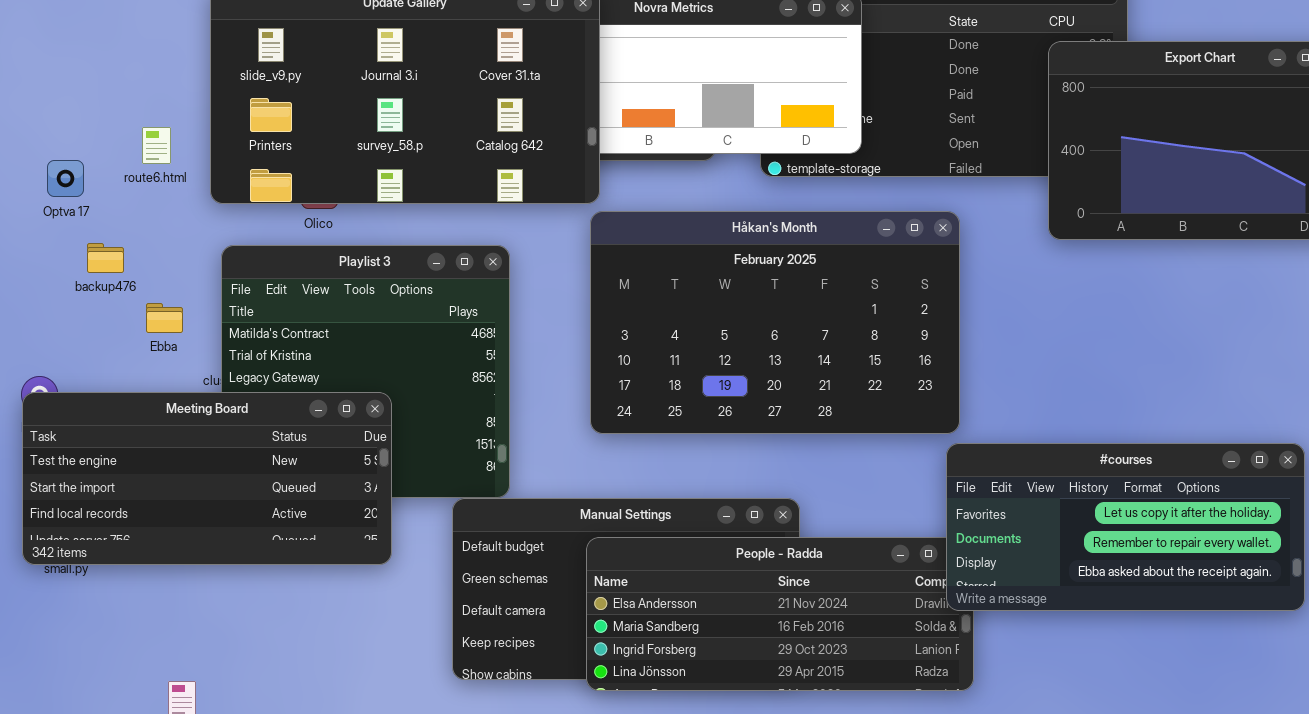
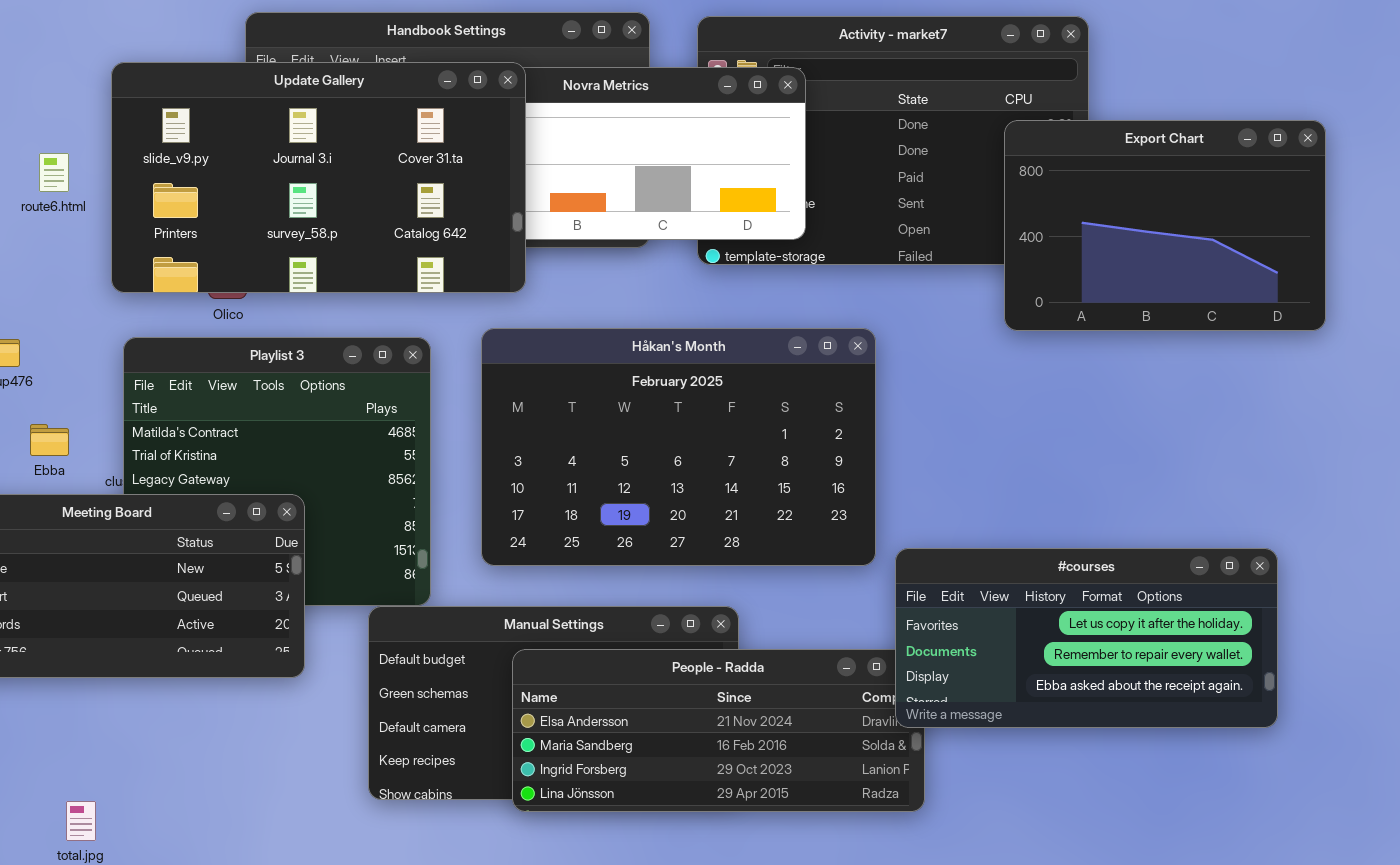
route6.html: [142,127,171,164] -> [39,153,69,192], moved
Håkan's Month: [590,211,960,434] -> [481,328,876,566], moved
Ebba: [146,303,183,333] -> [30,424,69,456], moved

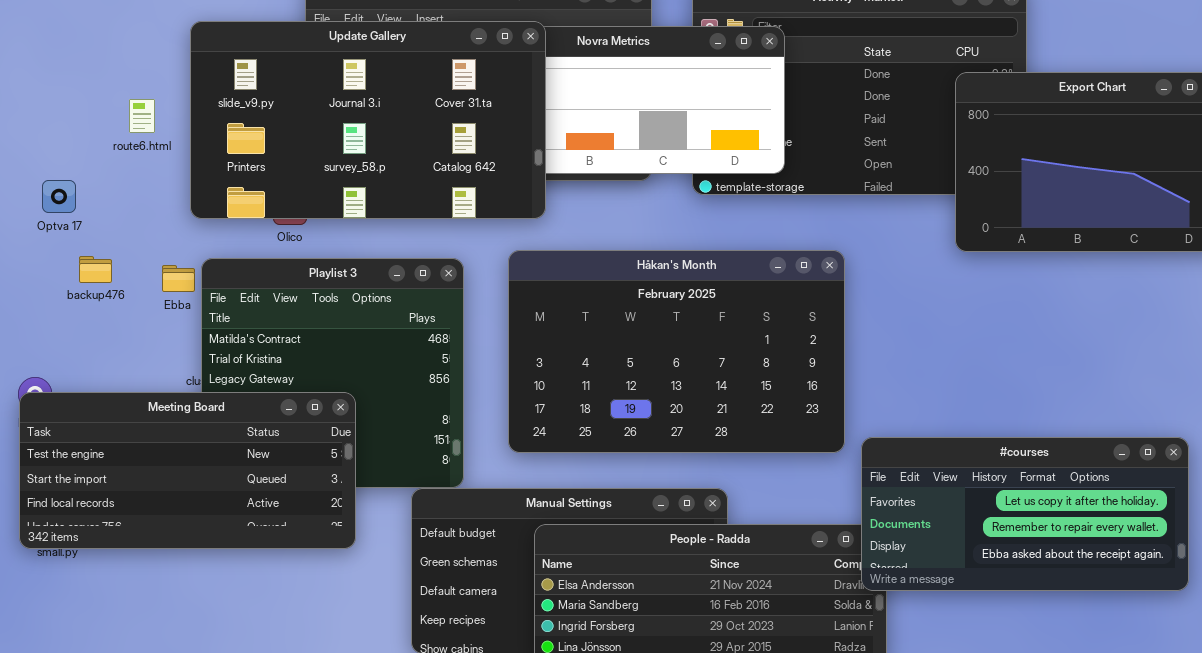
Ebba: [30,424,69,456] -> [162,265,195,292], moved

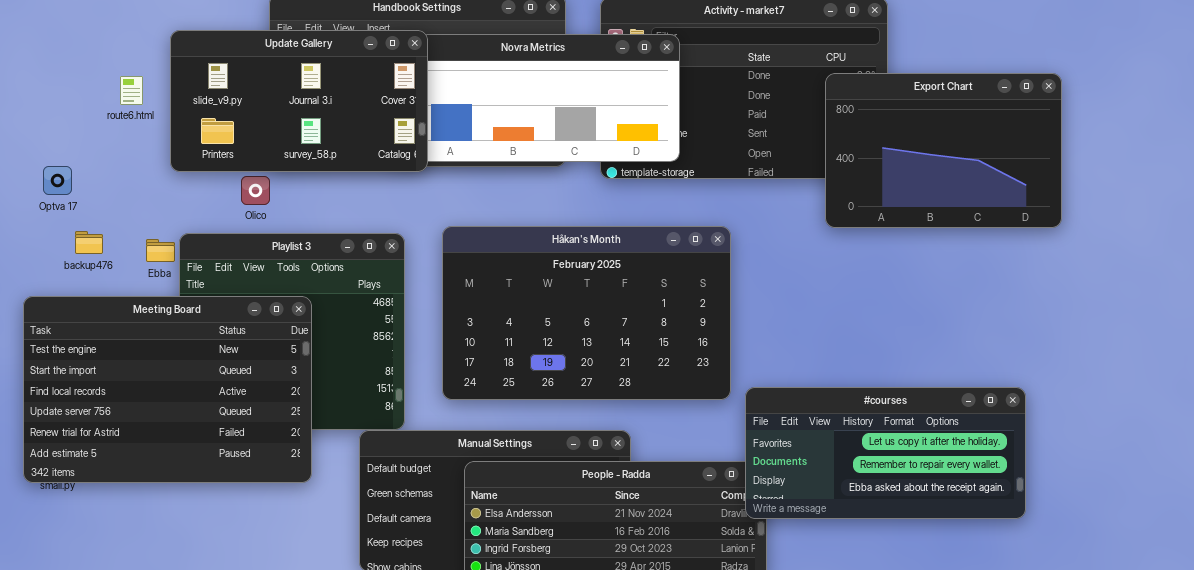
Update Gallery: [190,21,546,219] -> [170,30,428,172], resized
route6.html: [129,99,155,133] -> [120,76,143,105], moved
Meeting Board: [19,392,356,549] -> [23,296,312,483], resized

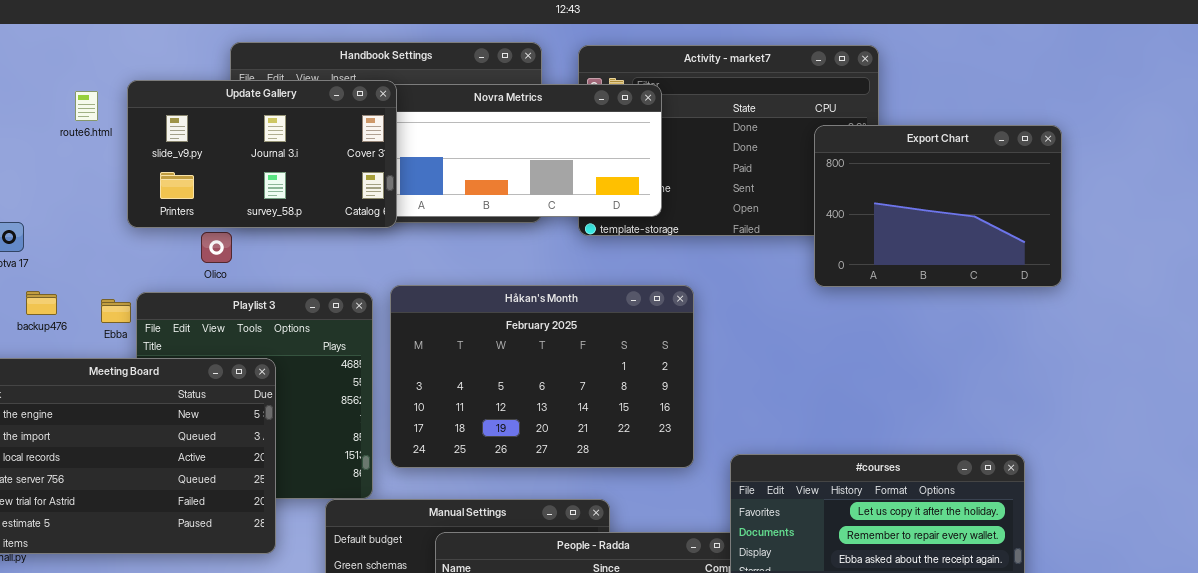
route6.html: [120,76,143,105] -> [75,91,98,121], moved
Håkan's Month: [442,226,731,400] -> [390,285,694,468], moved

